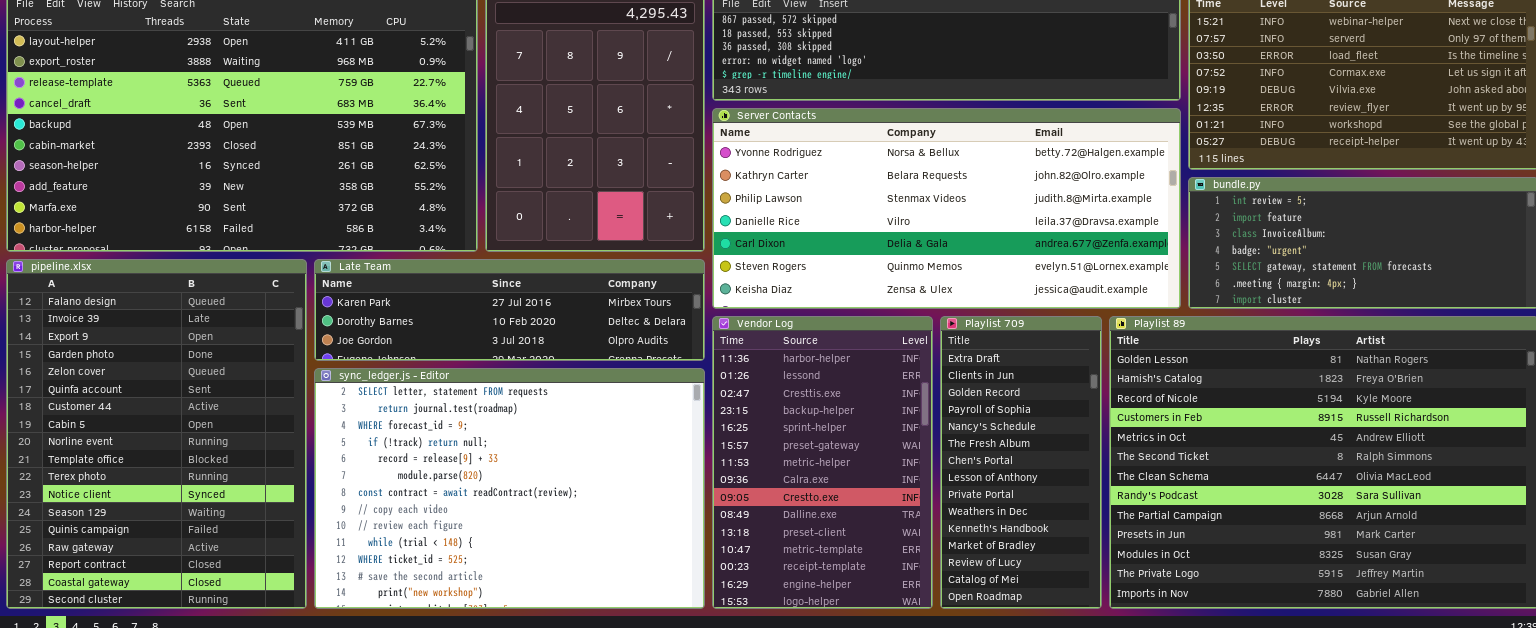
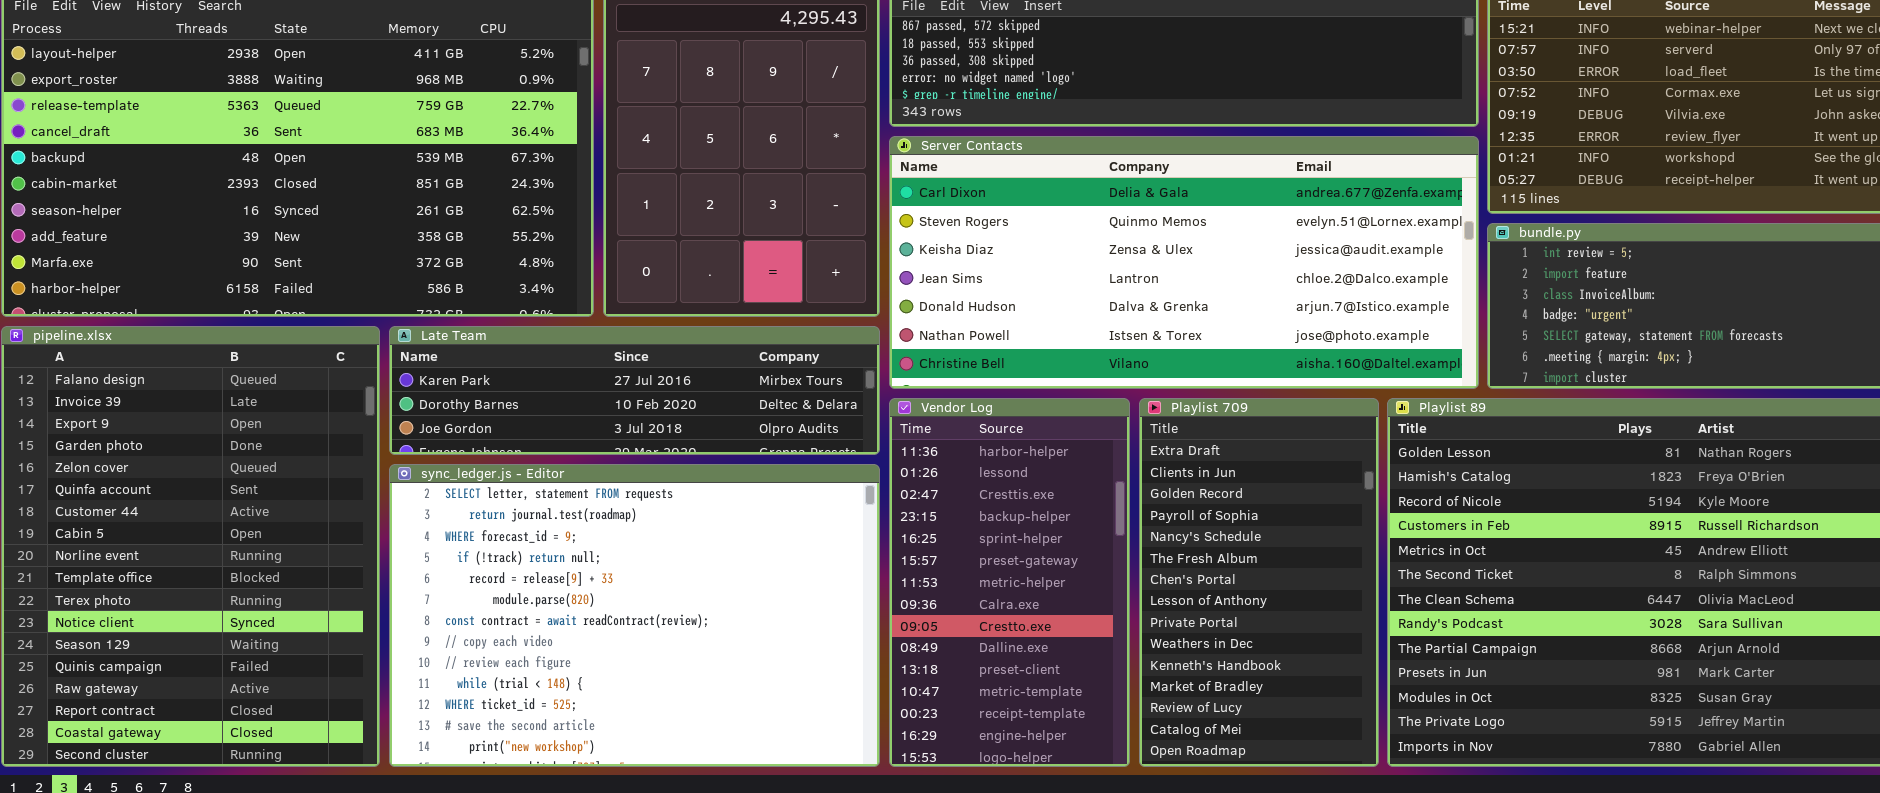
Server Contacts: [712,108,1181,309] -> [889,136,1479,389], scrolled down 4 rows
Vendor Log: [712,316,933,609] -> [889,398,1130,767], resized
Playlist 709: [940,316,1102,609] -> [1139,398,1379,767], resized

